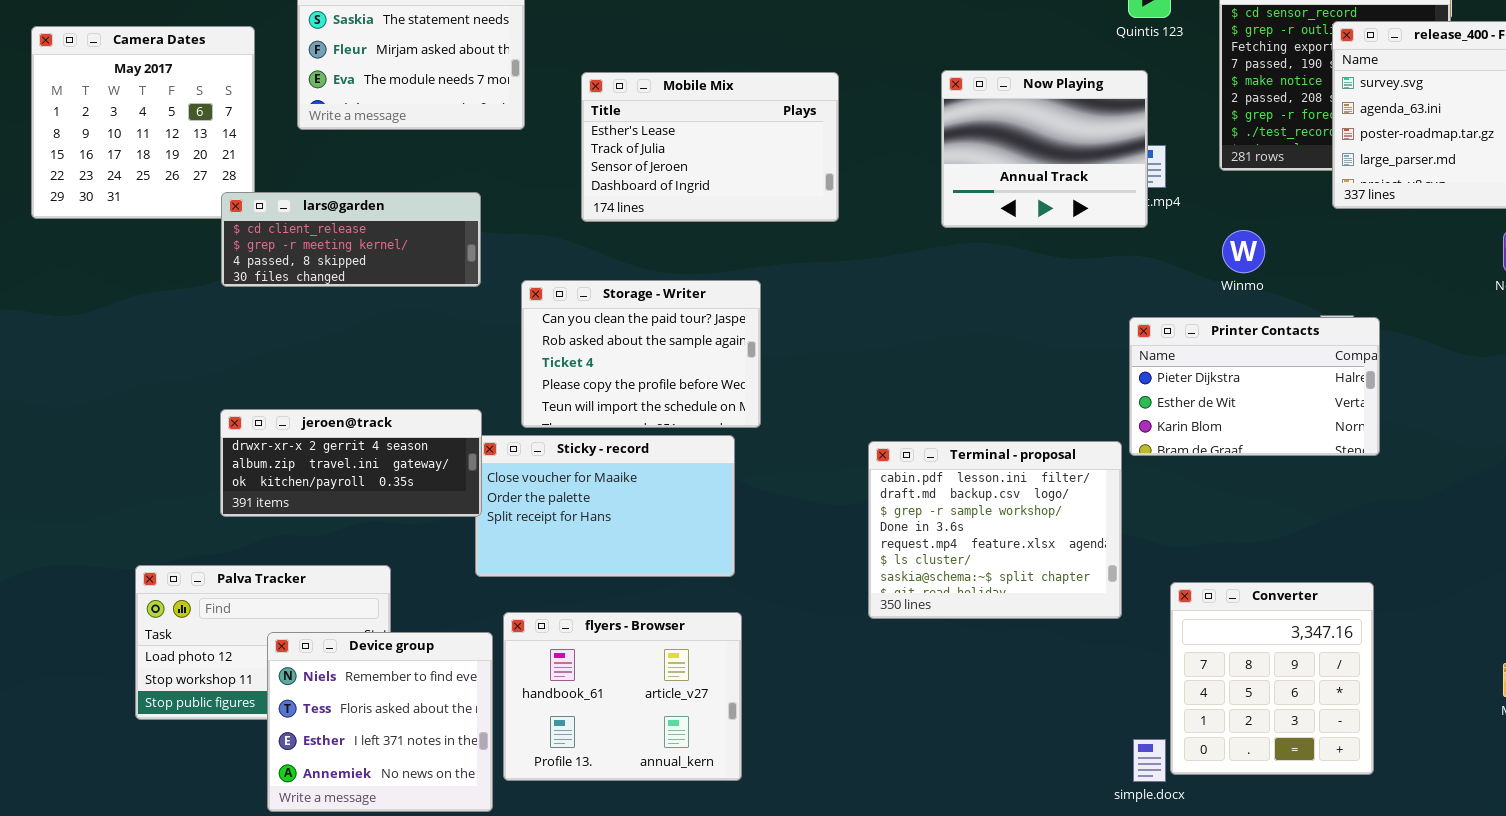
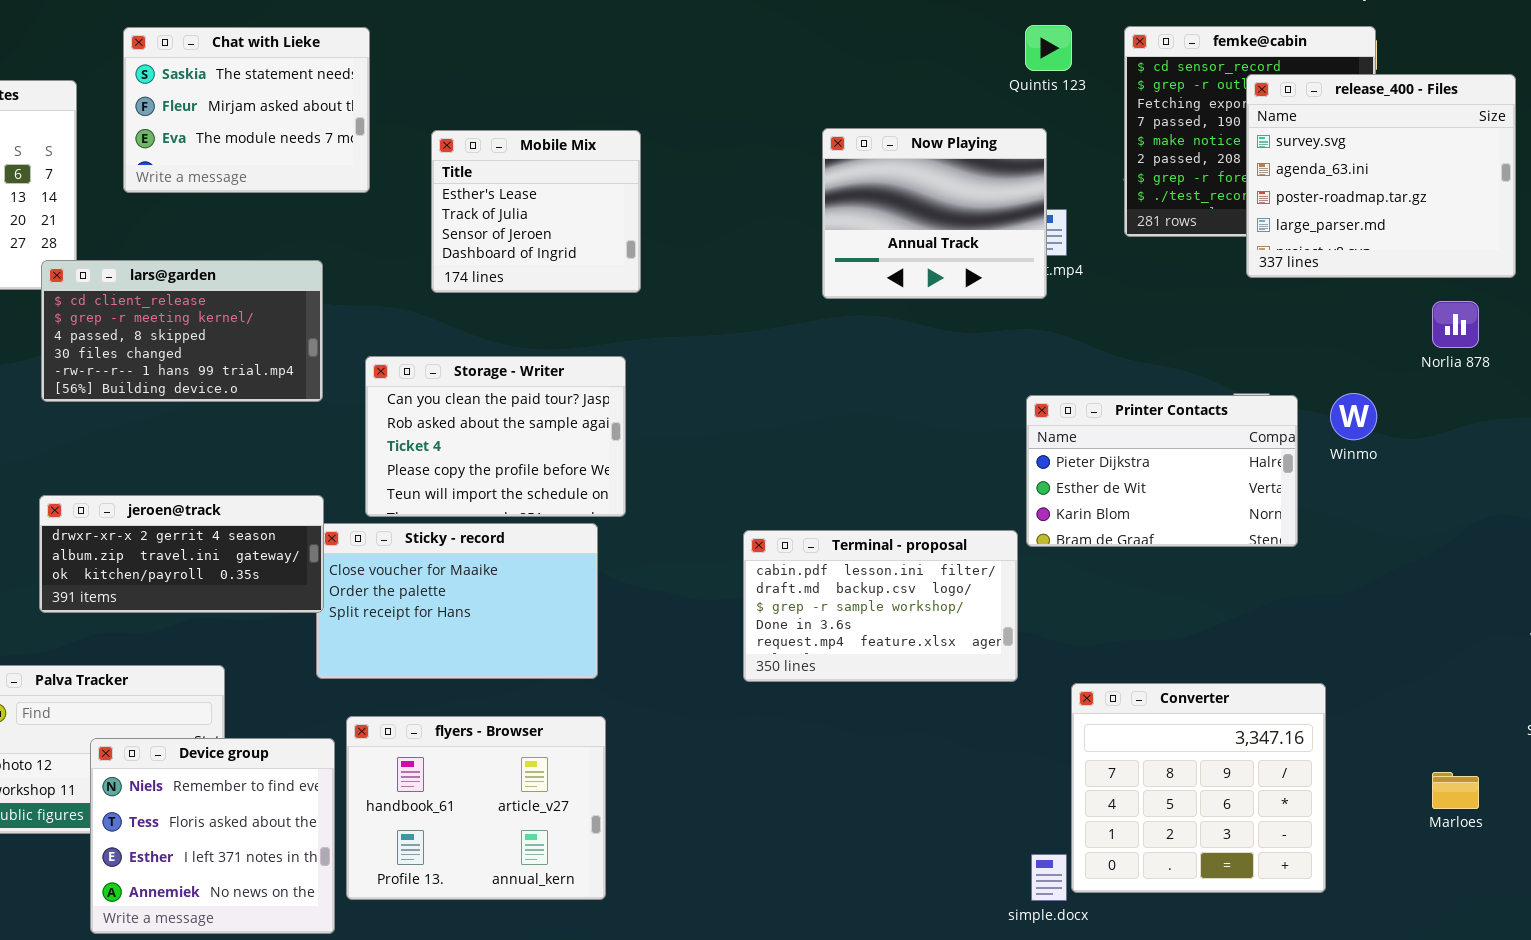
Mobile Mix: [581,72,839,222] -> [431,130,641,293], resized
lars@garden: [221,192,481,287] -> [41,260,323,402], resized
Winmo: [1222,230,1265,273] -> [1330,393,1377,440], moved
Terminal - proposal: [868,441,1122,619] -> [743,530,1018,682], resized
Converter: [1170,582,1374,775] -> [1071,683,1326,893], resized

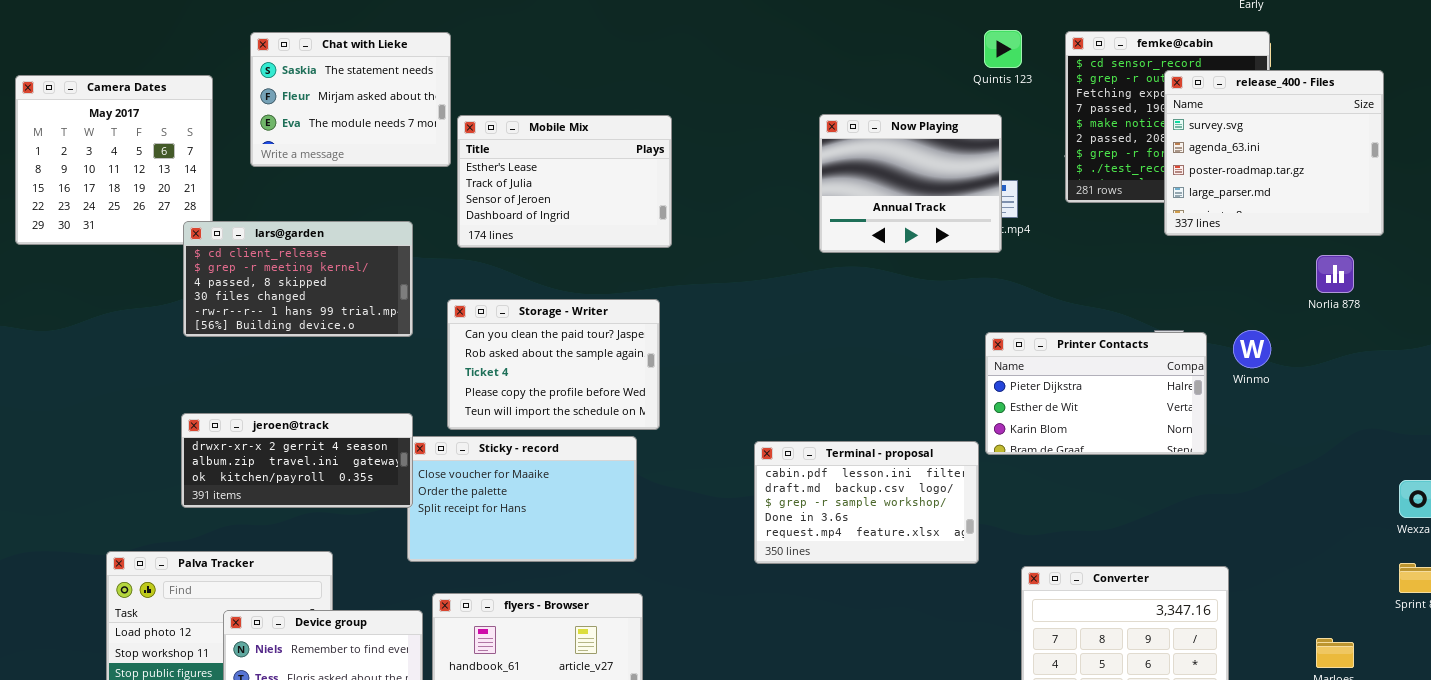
Mobile Mix: [431,130,641,293] -> [457,115,672,248], resized

